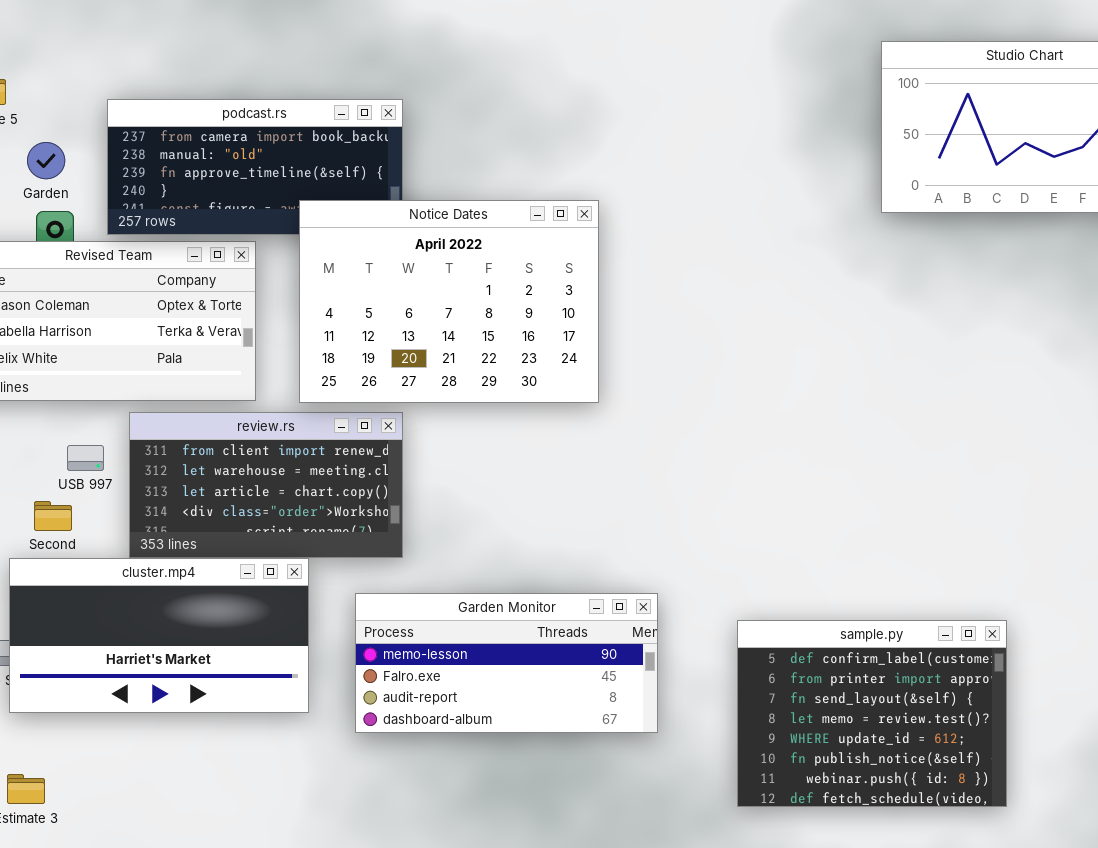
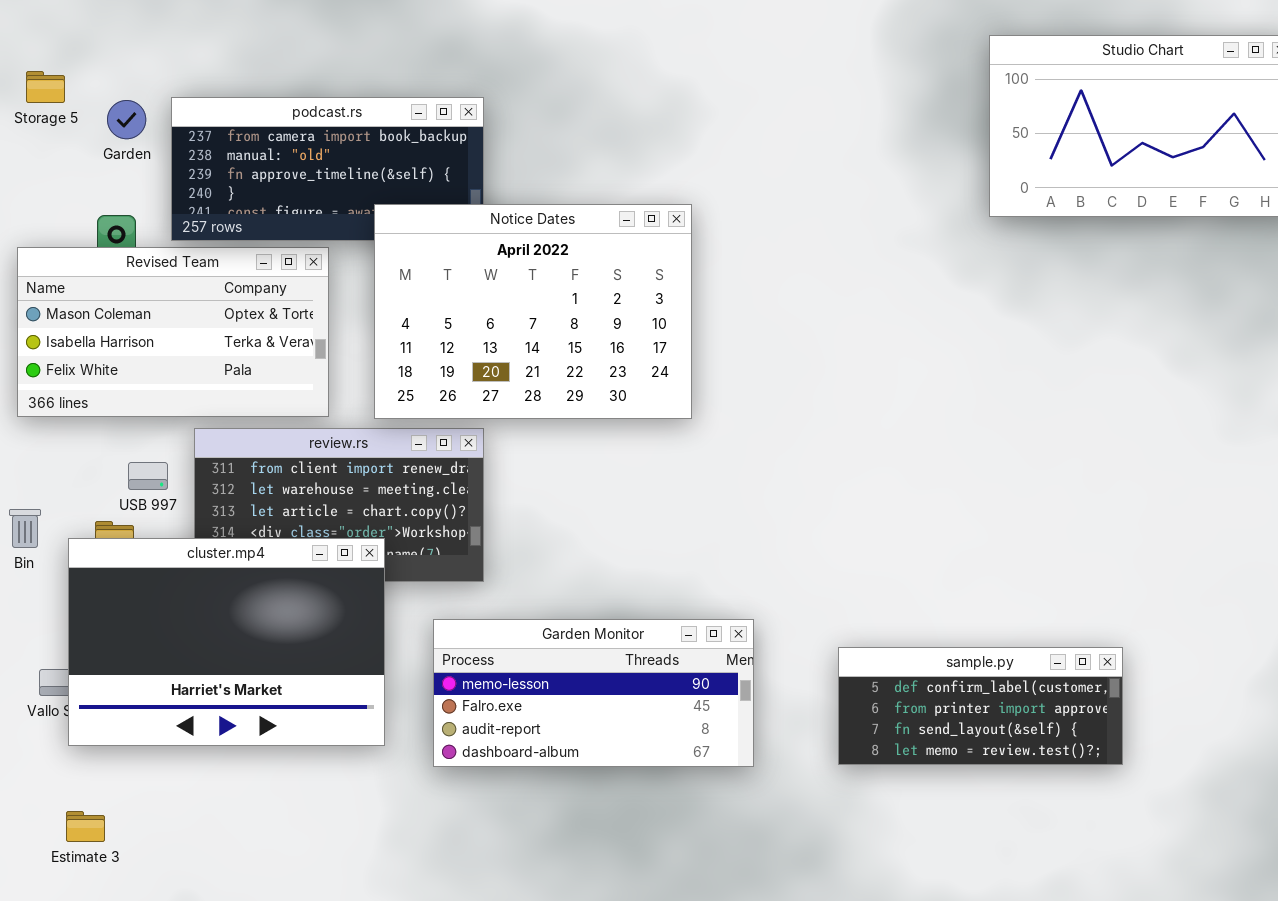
Garden: [27,142,65,179] -> [107,100,146,139], moved
cluster.mp4: [9,558,309,713] -> [68,538,385,746], resized
sample.py: [737,620,1007,807] -> [838,647,1123,765], resized

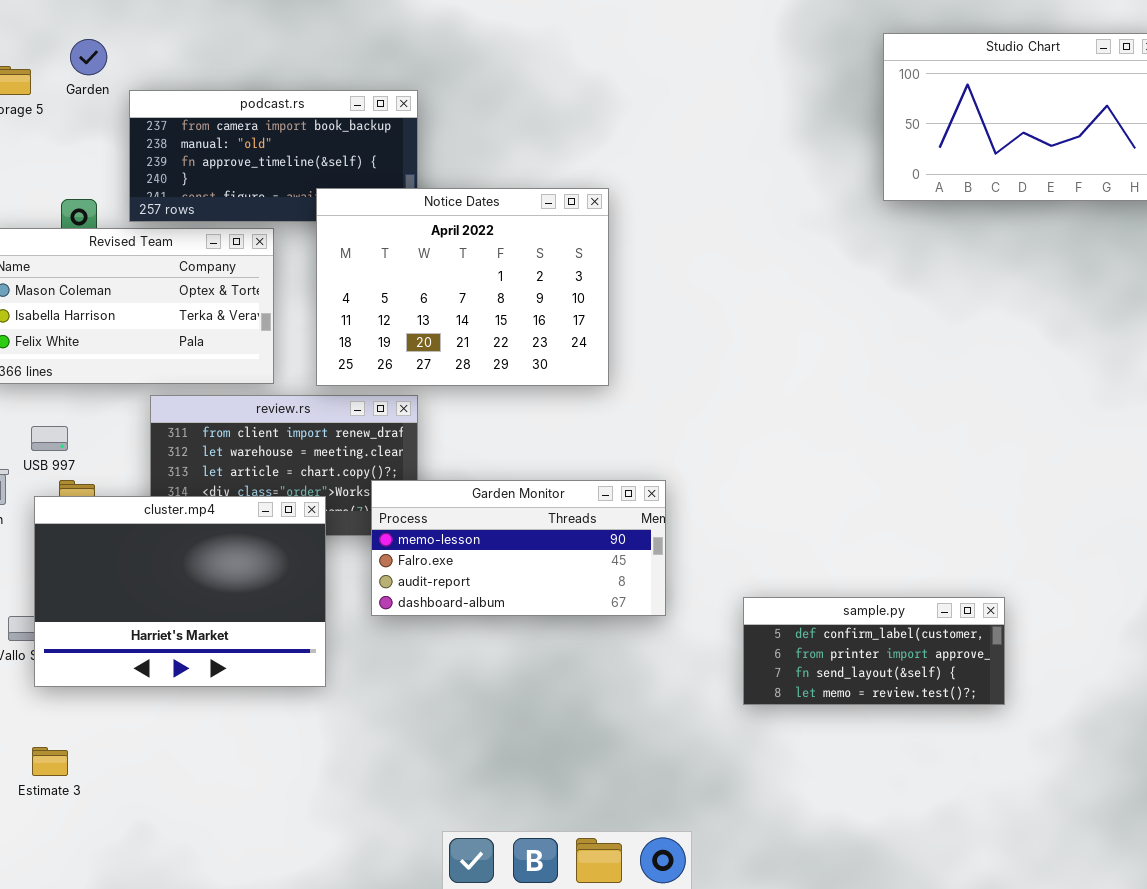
Garden: [107,100,146,139] -> [70,39,107,75], moved
USB 997: [128,462,168,490] -> [31,426,68,451], moved
Garden Monitor: [433,619,754,767] -> [371,480,666,616], moved

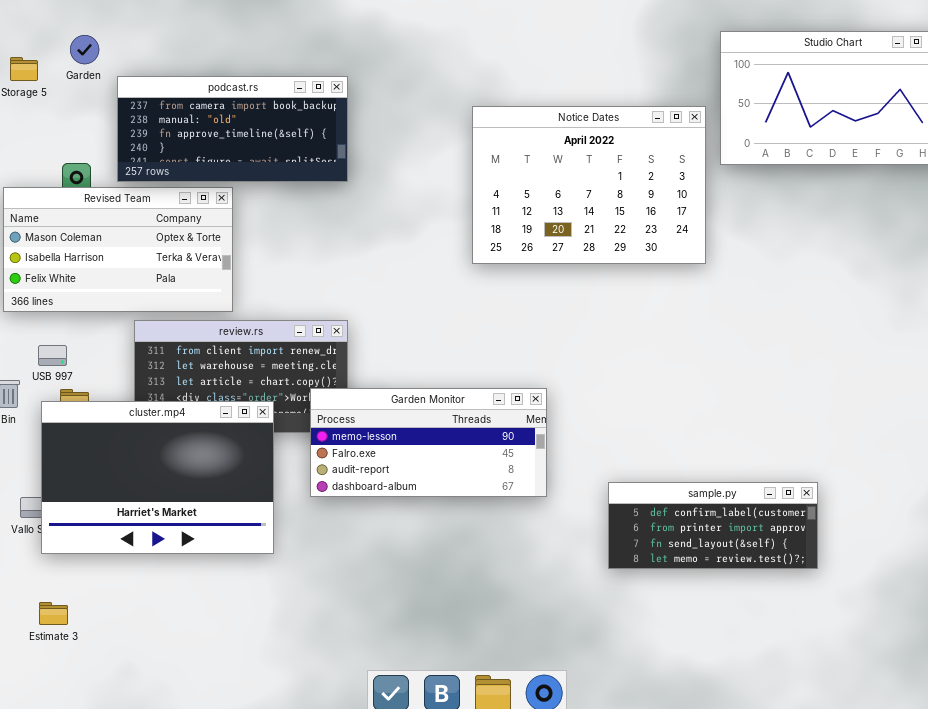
Notice Dates: [316,188,609,386] -> [472,106,706,264], moved

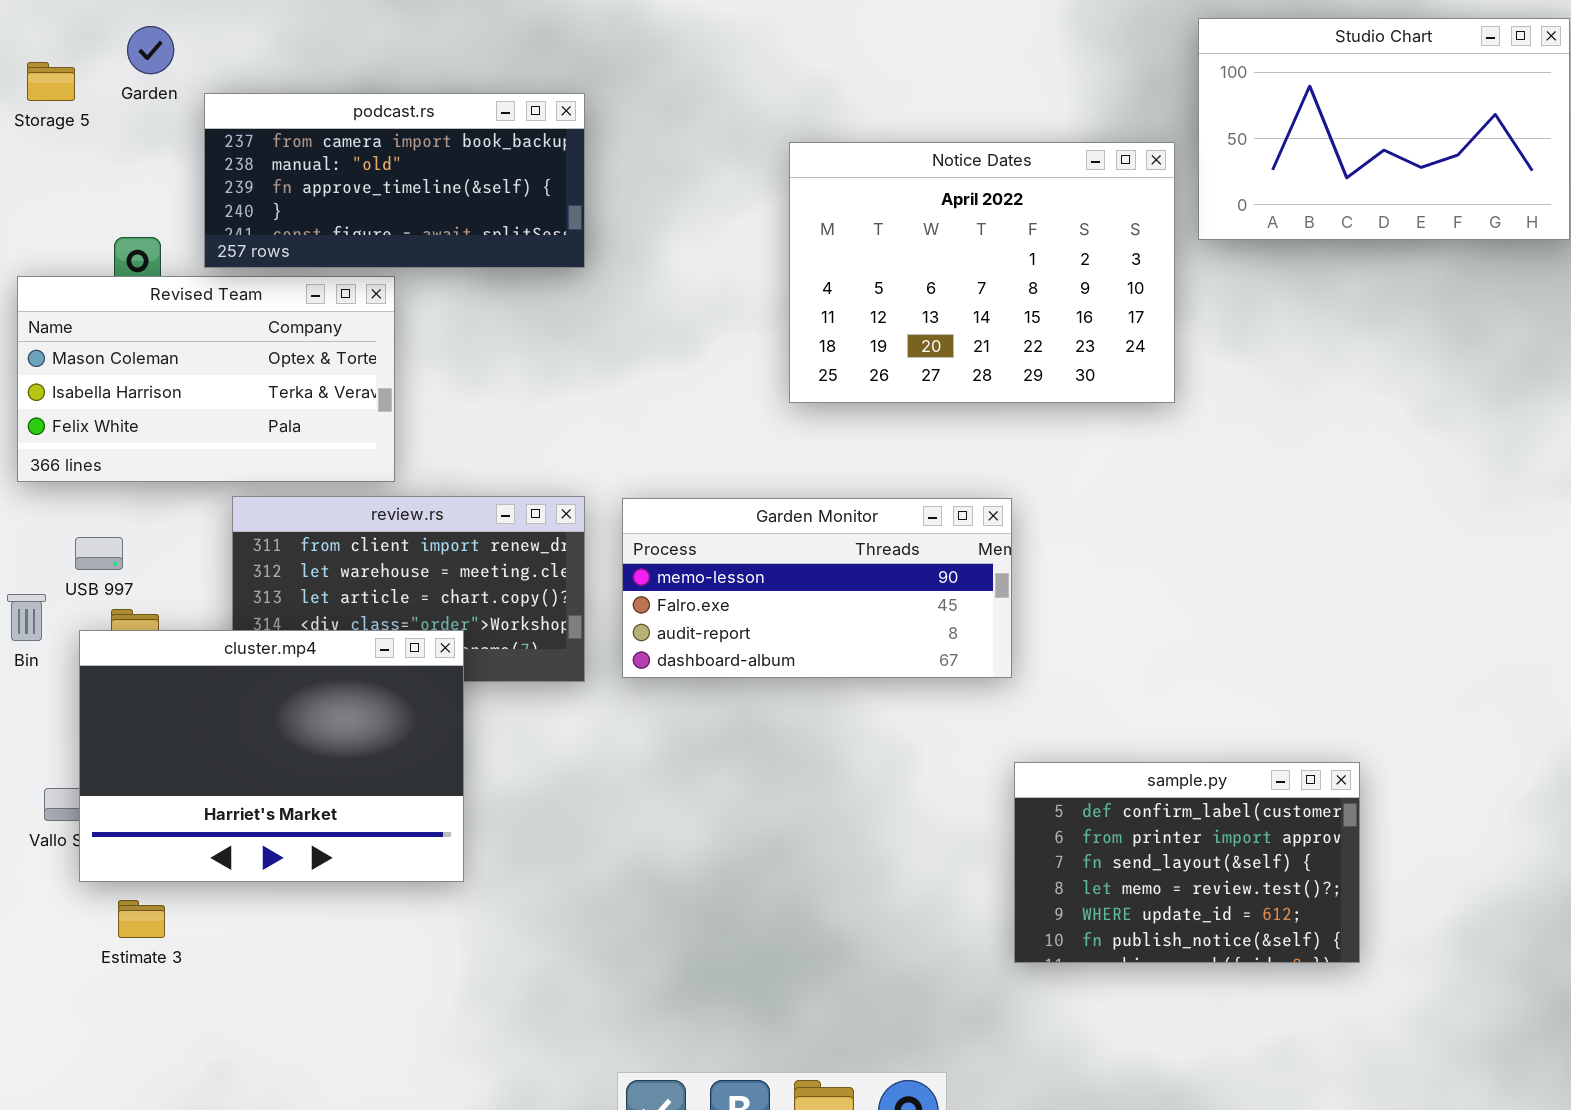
Garden Monitor: [310,388,547,497] -> [622,498,1012,678], moved
sample.py: [608,482,818,569] -> [1014,762,1360,963], resized
Estimate 3: [39,602,68,625] -> [118,900,165,938], moved

